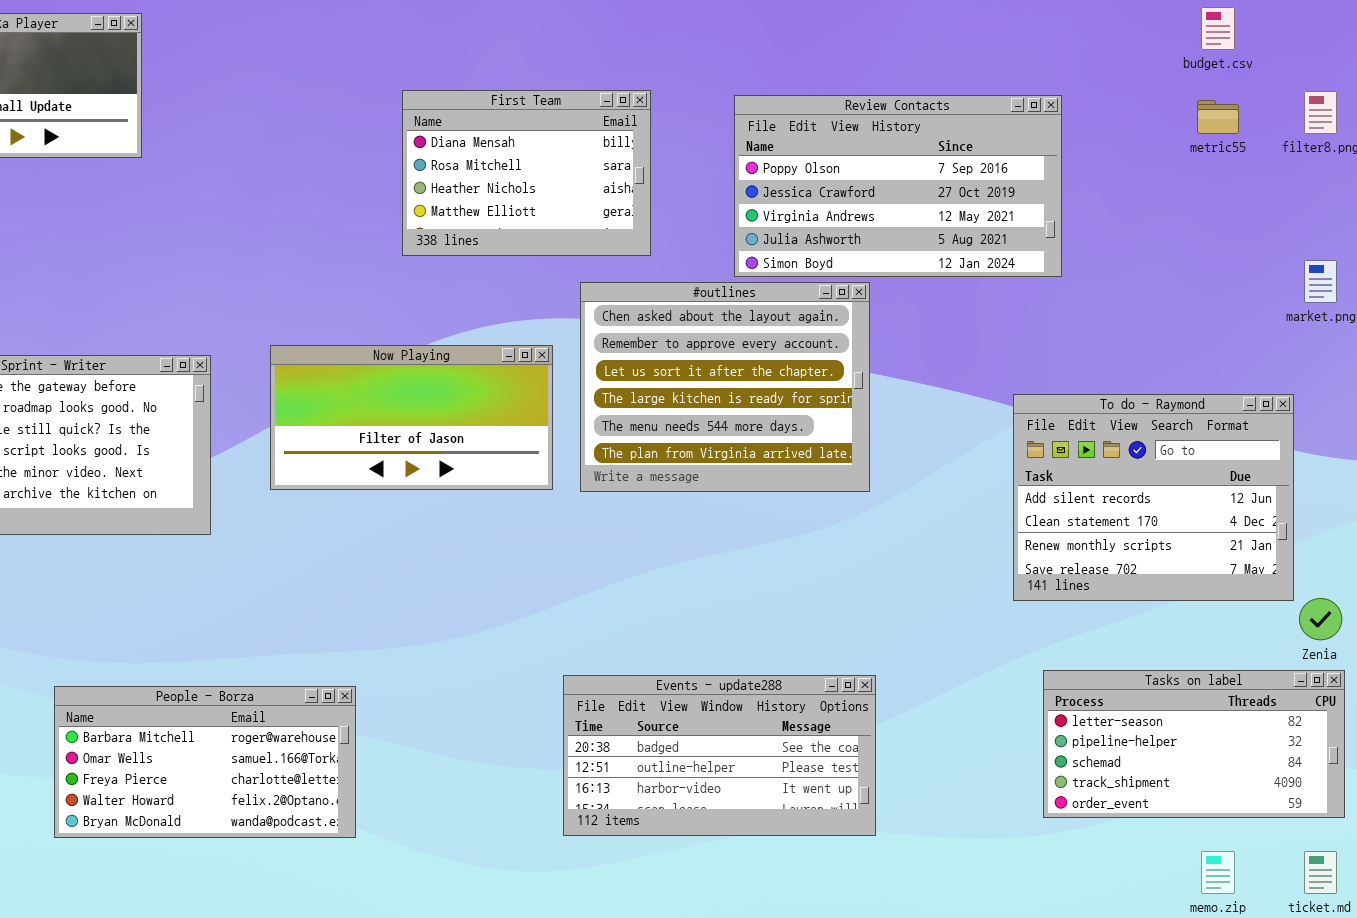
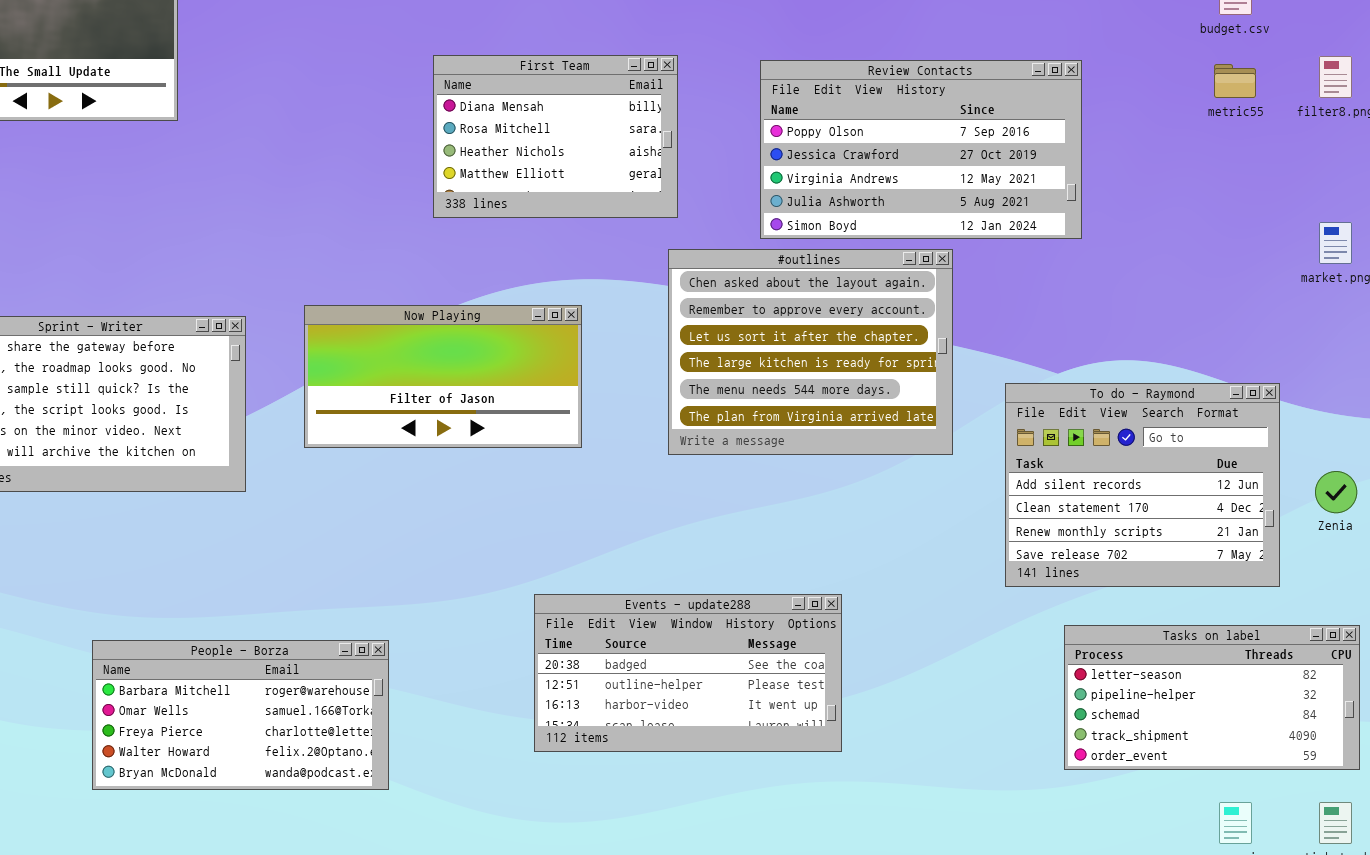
#outlines: [580,282,870,492] -> [668,249,953,455], moved
To do - Raymond: [1013,394,1294,601] -> [1005,383,1280,587], moved
Zenia: [1299,598,1342,640] -> [1315,471,1357,513], moved
Events - update288: [563,675,876,836] -> [534,594,842,752], moved

